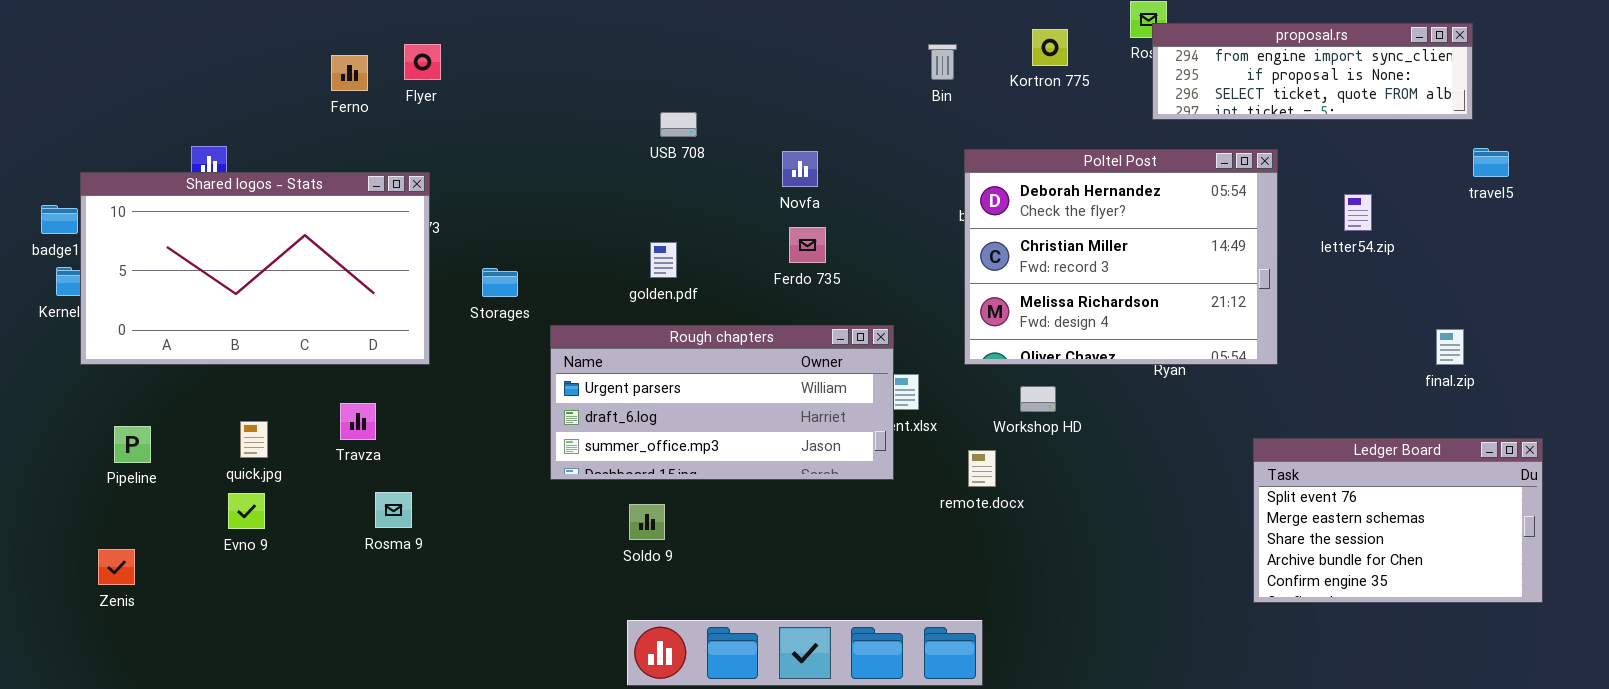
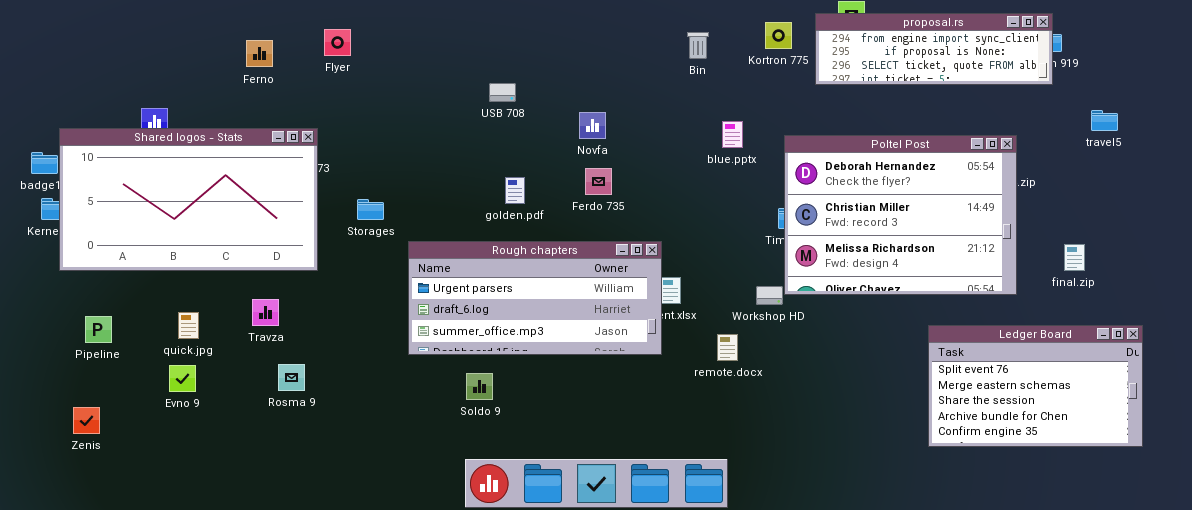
proposal.rs: [1152,23,1473,120] -> [815,13,1053,85], moved
Flyer: [404,44,441,80] -> [324,29,351,56], moved
Poltel Post: [964,149,1278,365] -> [784,135,1017,295], moved
golden.pdf: [650,242,677,278] -> [505,177,525,204], moved

